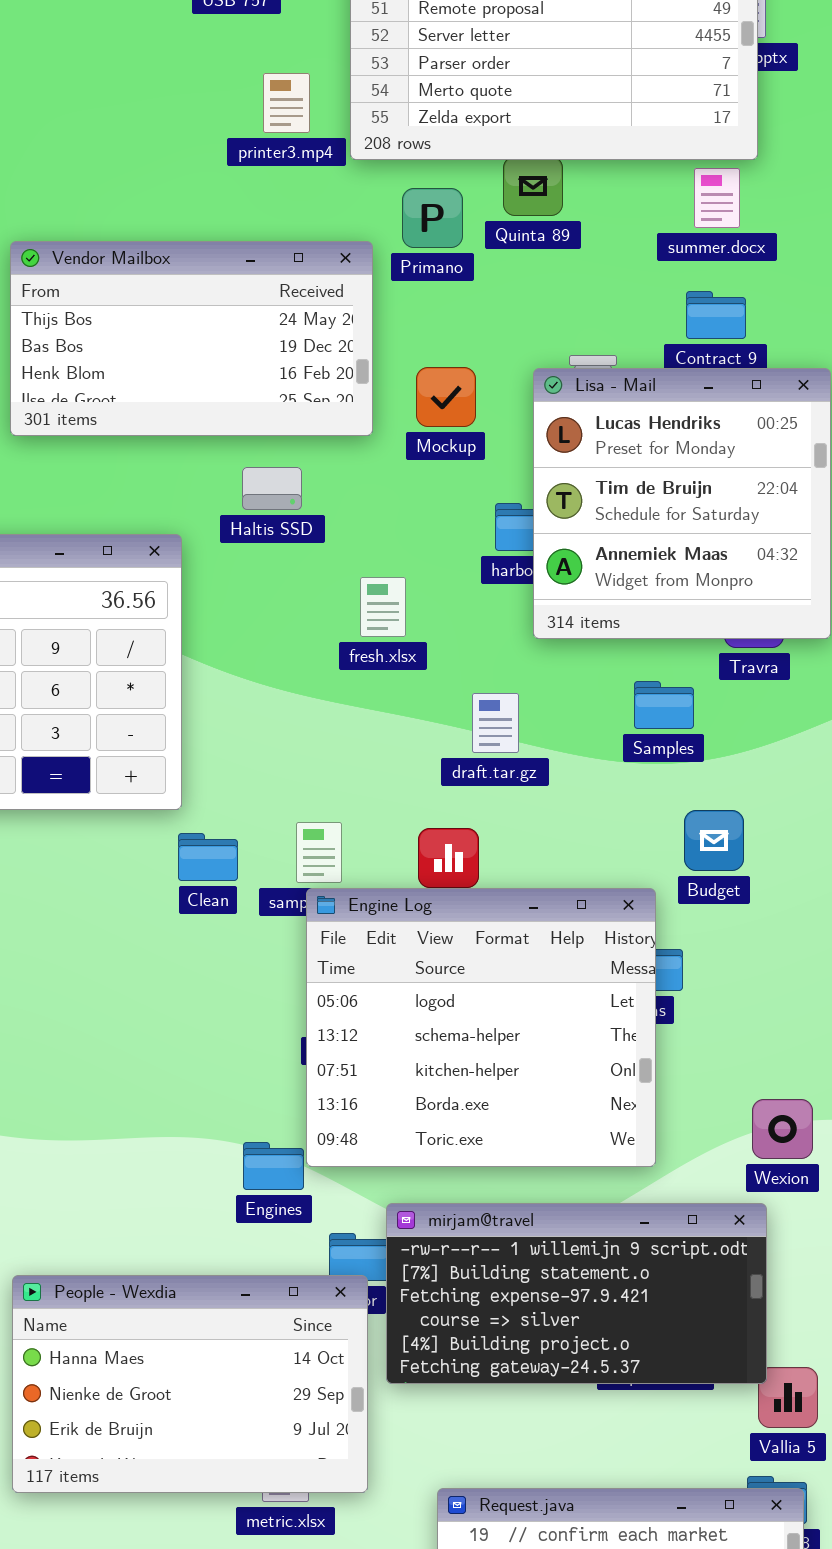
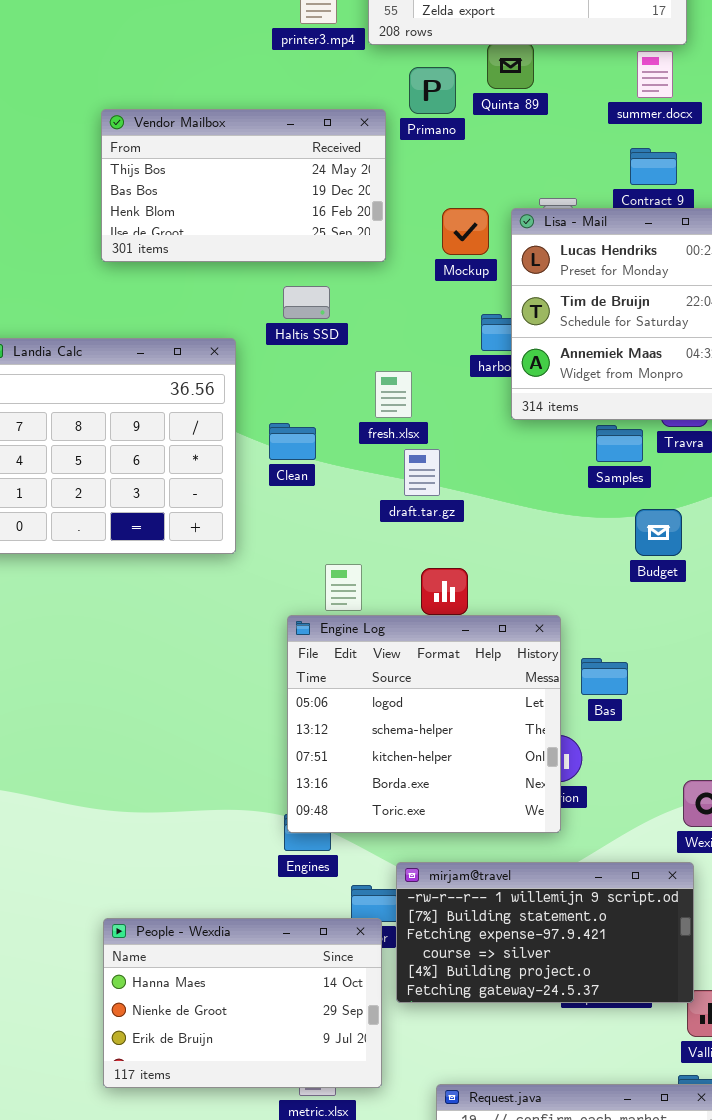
Mockup: [416,367,476,427] -> [442,208,489,255], moved
Samples: [634,681,694,729] -> [596,425,643,462], moved
draft.tar.gz: [472,693,519,753] -> [404,449,440,496], moved
Budget: [684,810,744,871] -> [635,509,682,556], moved
Clean: [178,833,238,881] -> [269,423,316,460], moved
Engine Log: [306,888,656,1167] -> [287,615,561,833], moved

